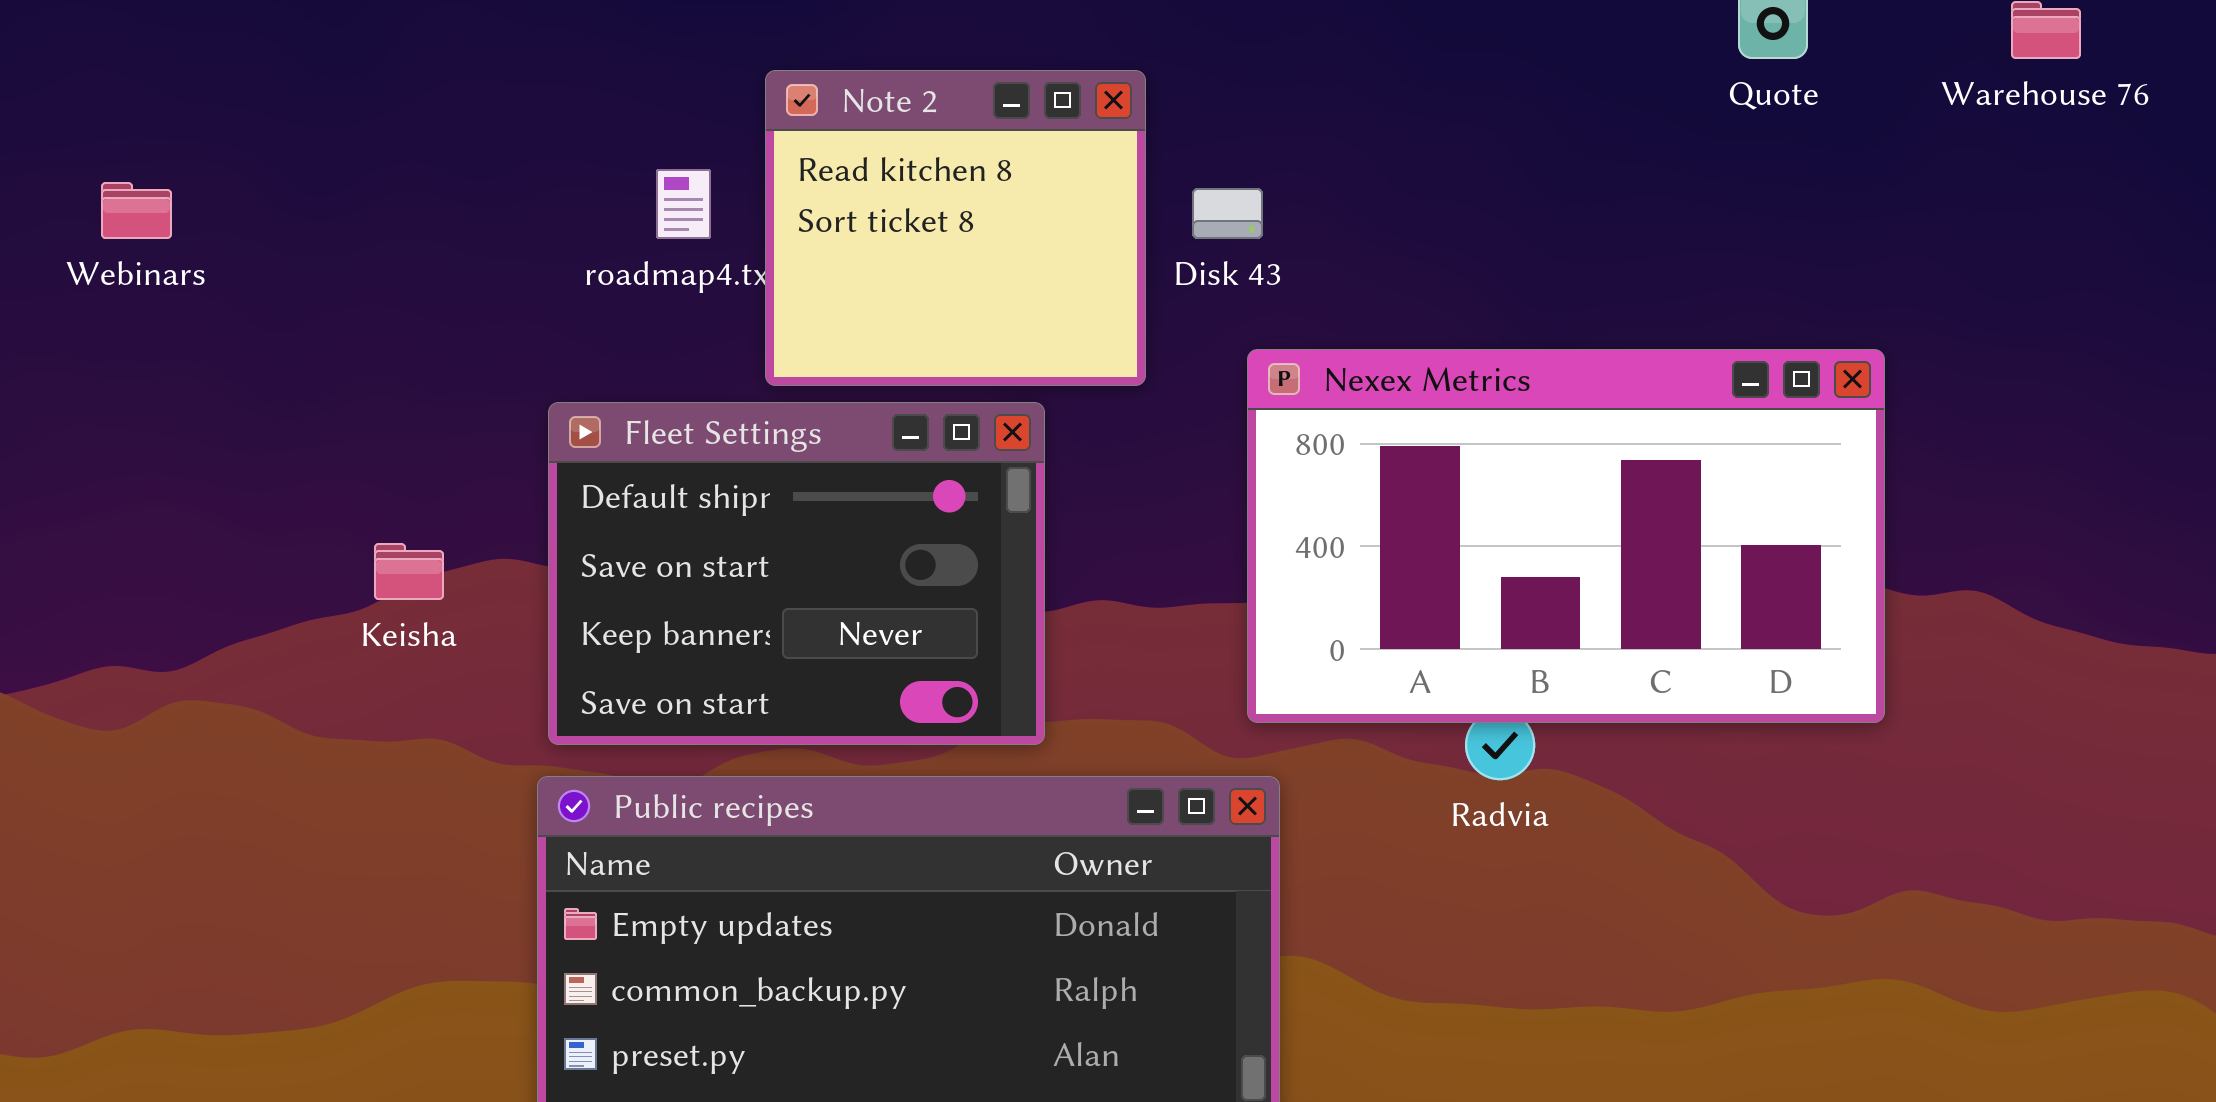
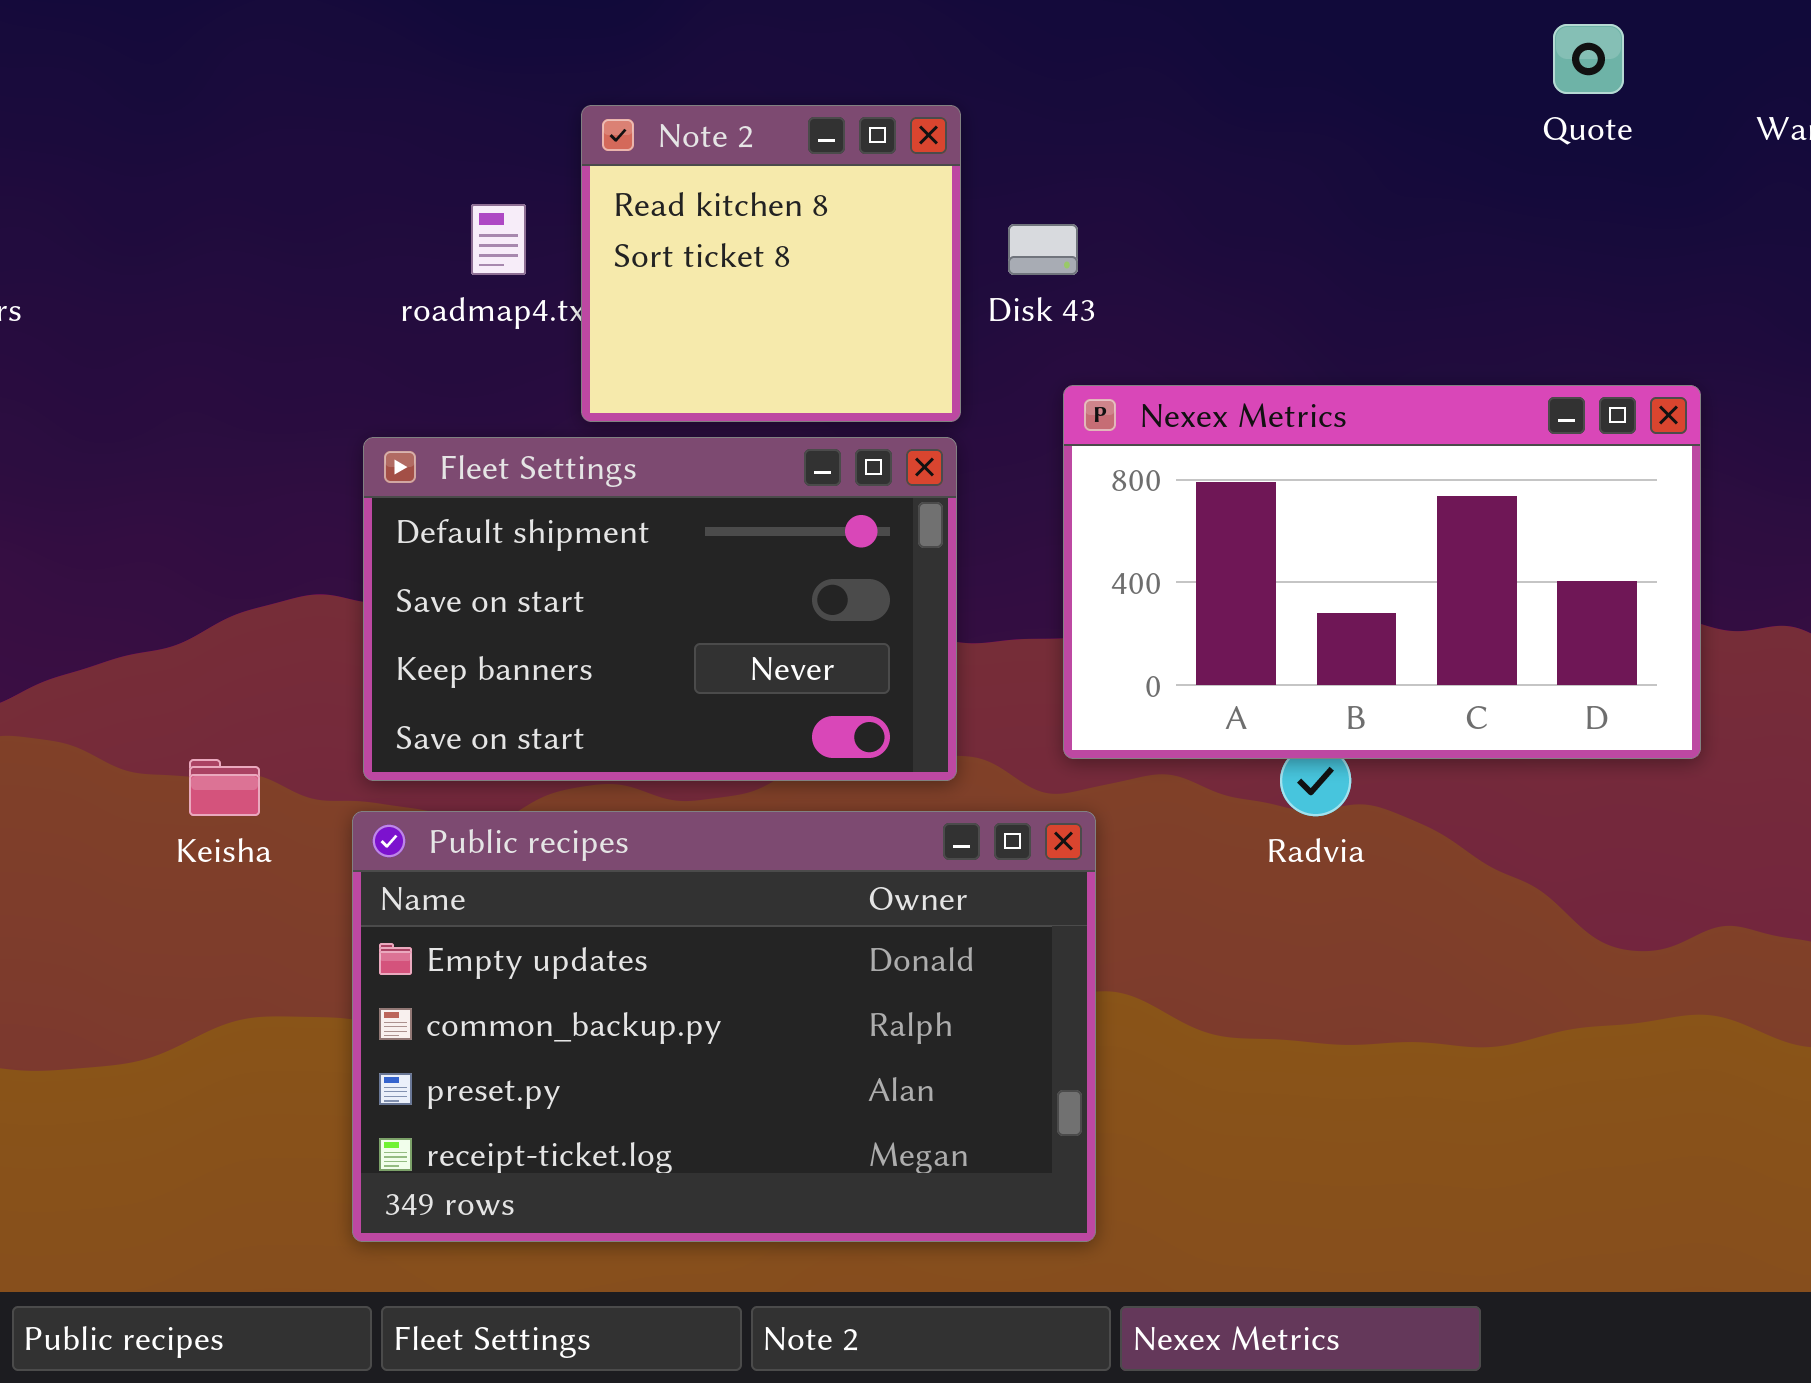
Fleet Settings: [548,402,1045,745] -> [363,437,957,781], resized
Keisha: [374,543,444,600] -> [189,759,260,816], moved

